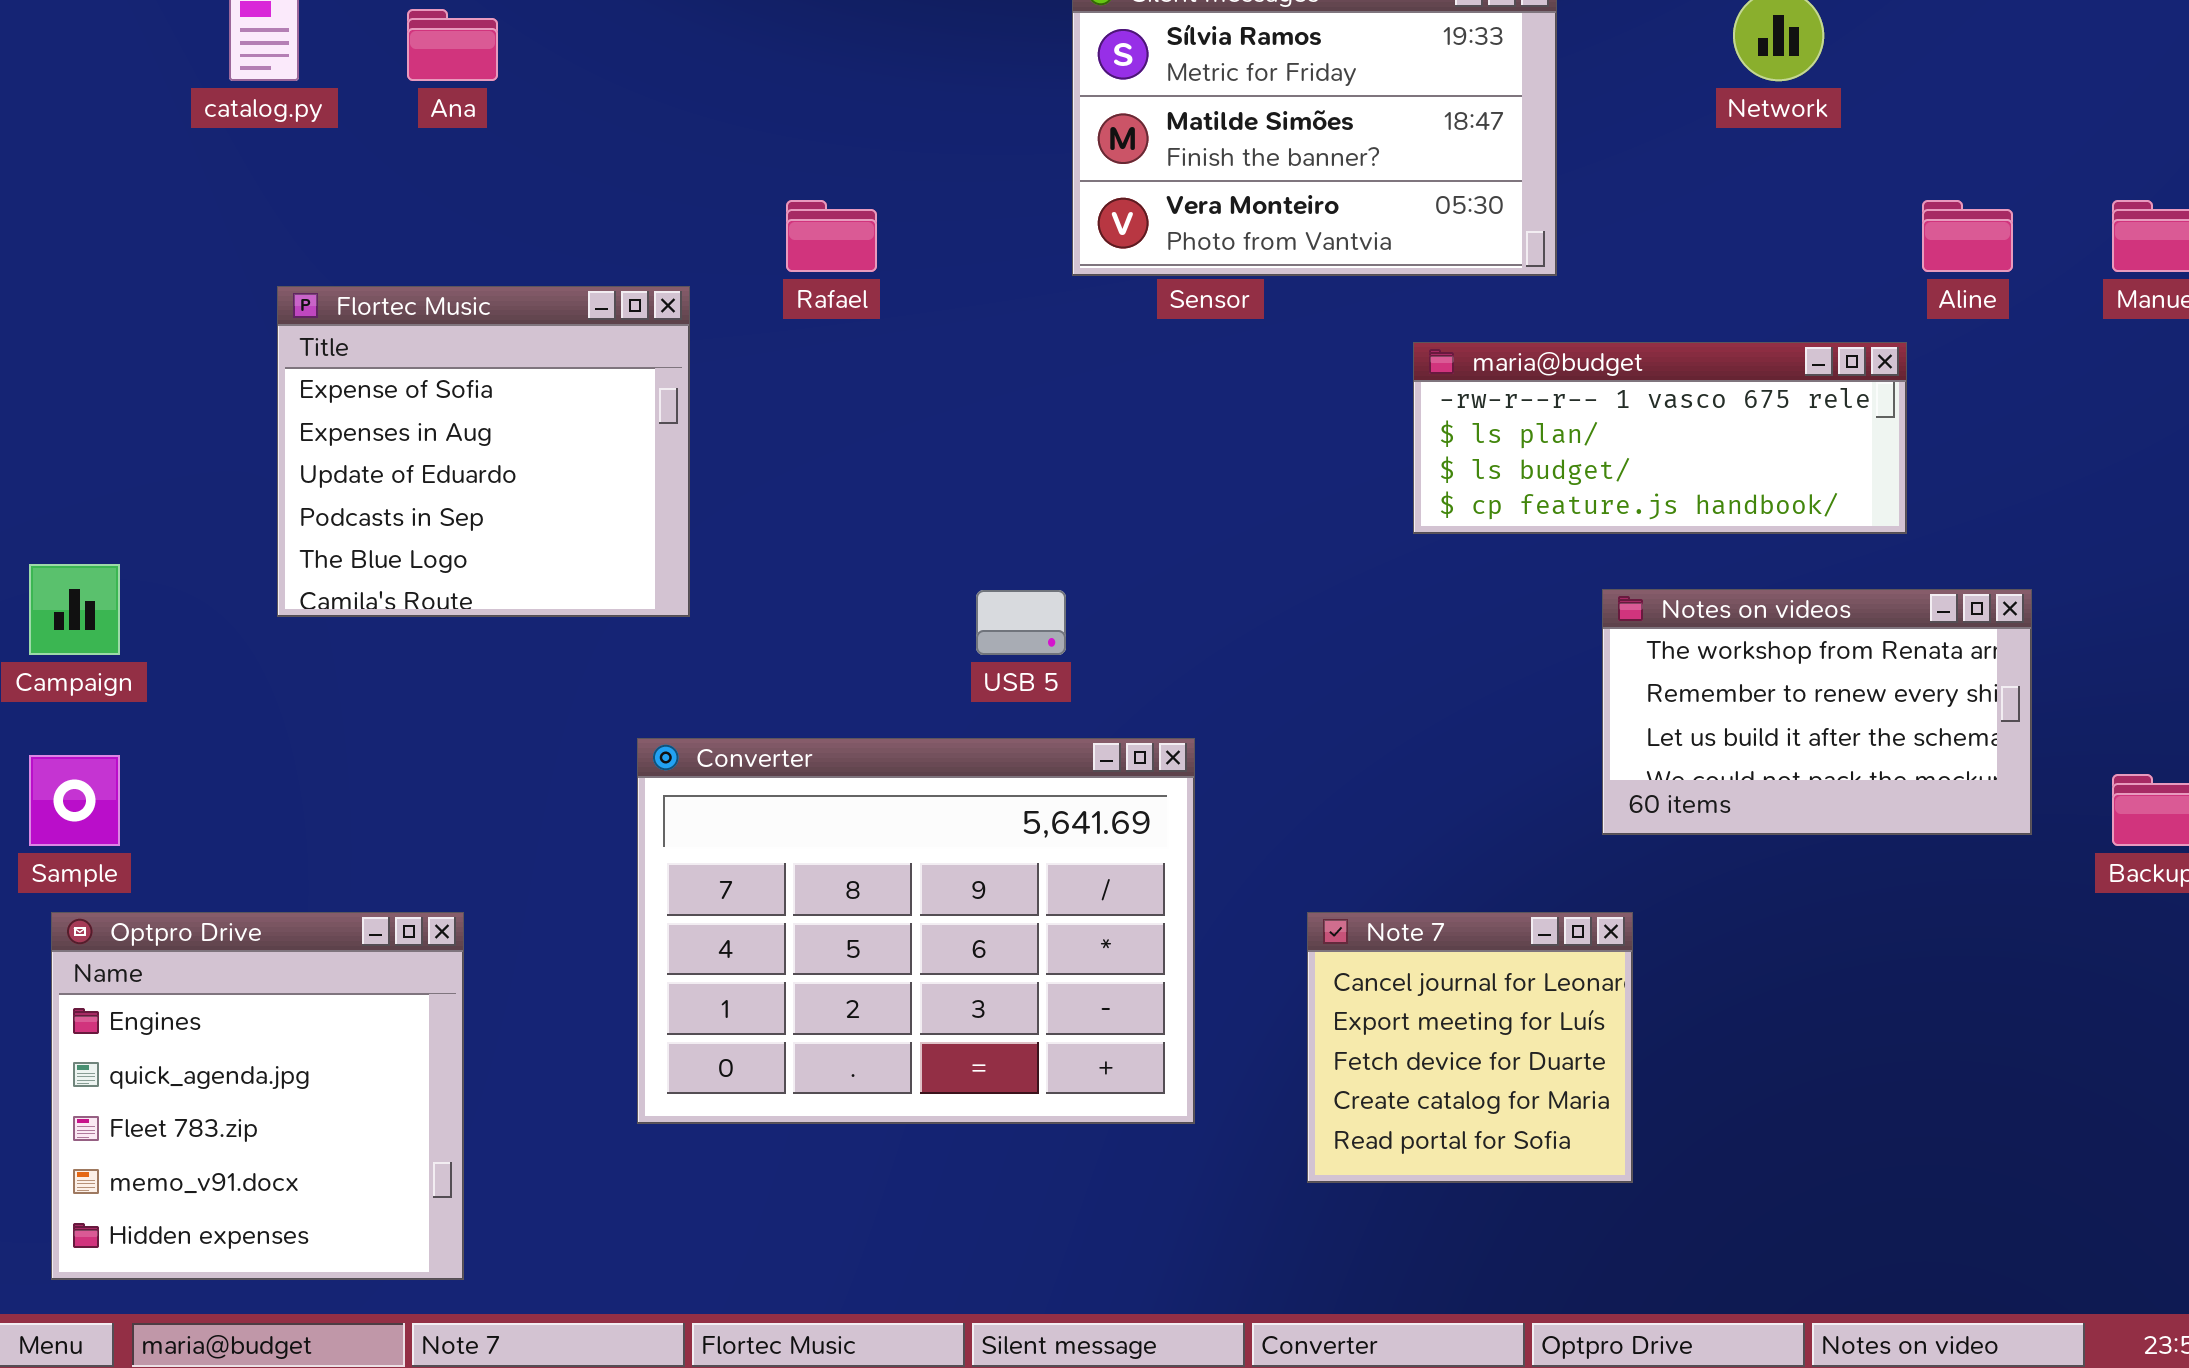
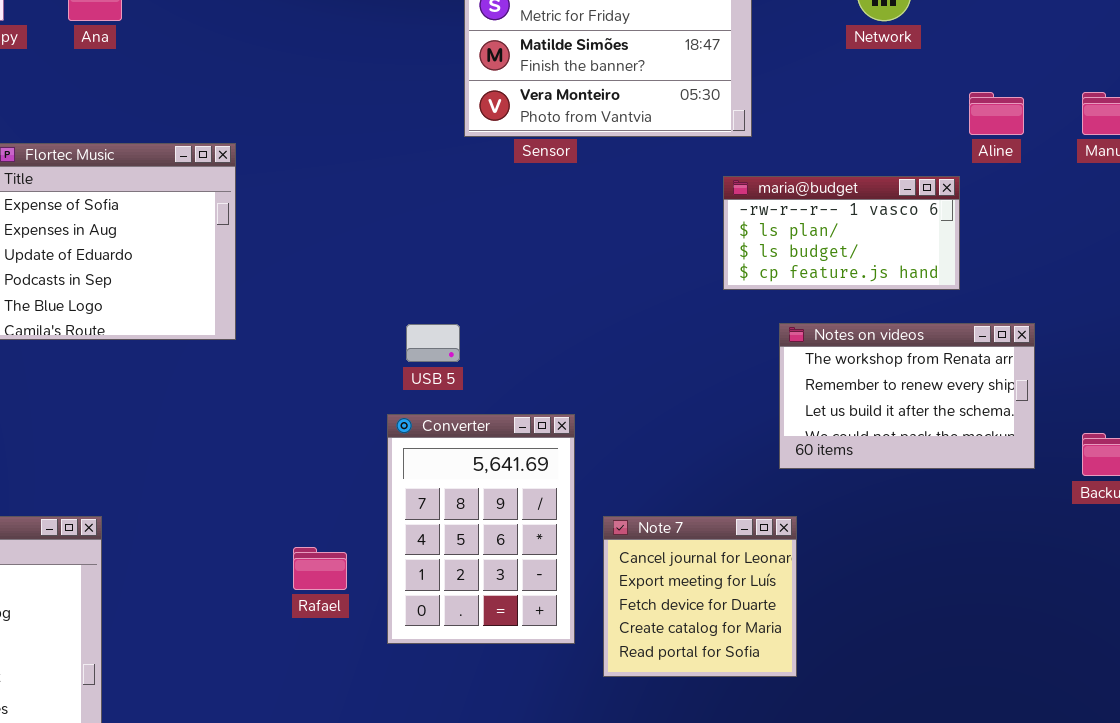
Rafael: [786,200,877,272] -> [293,547,347,590], moved
maria@budget: [1413,342,1907,534] -> [723,176,960,290], resized
Converter: [637,738,1195,1124] -> [387,414,575,644], moved, resized

